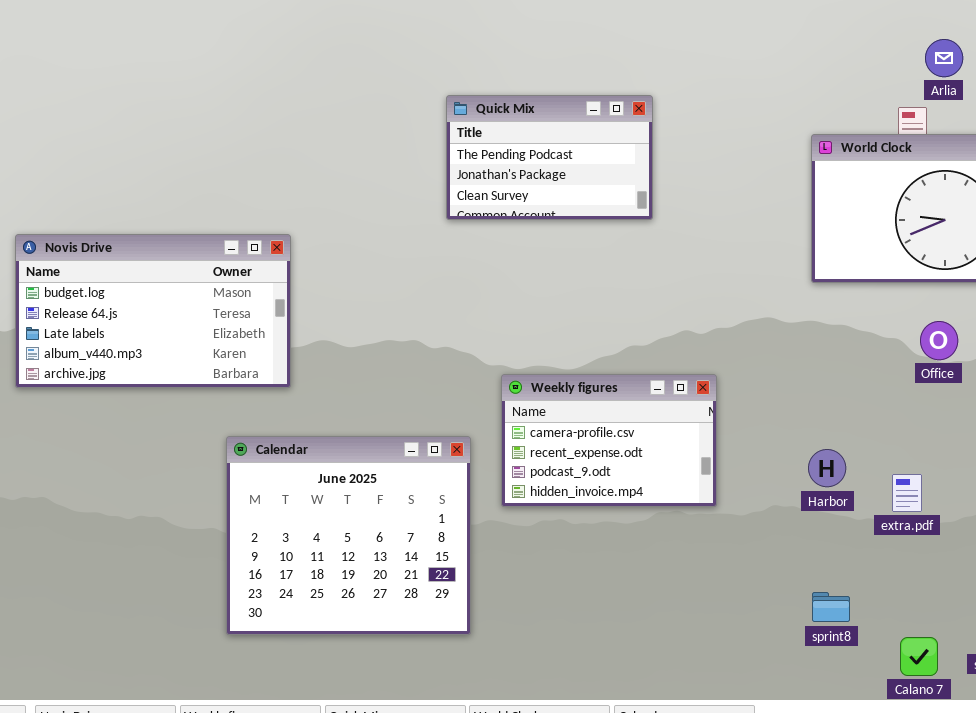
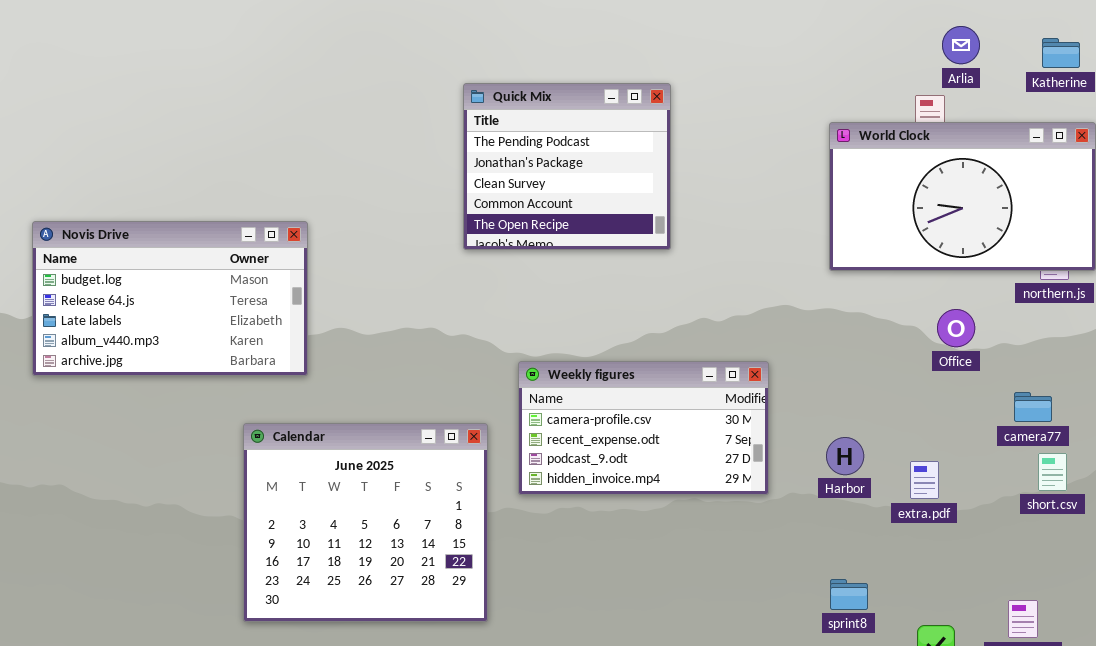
Quick Mix: [446,95,653,220] -> [463,83,671,250], resized
Weekly figures: [501,374,717,507] -> [518,361,769,495], resized

